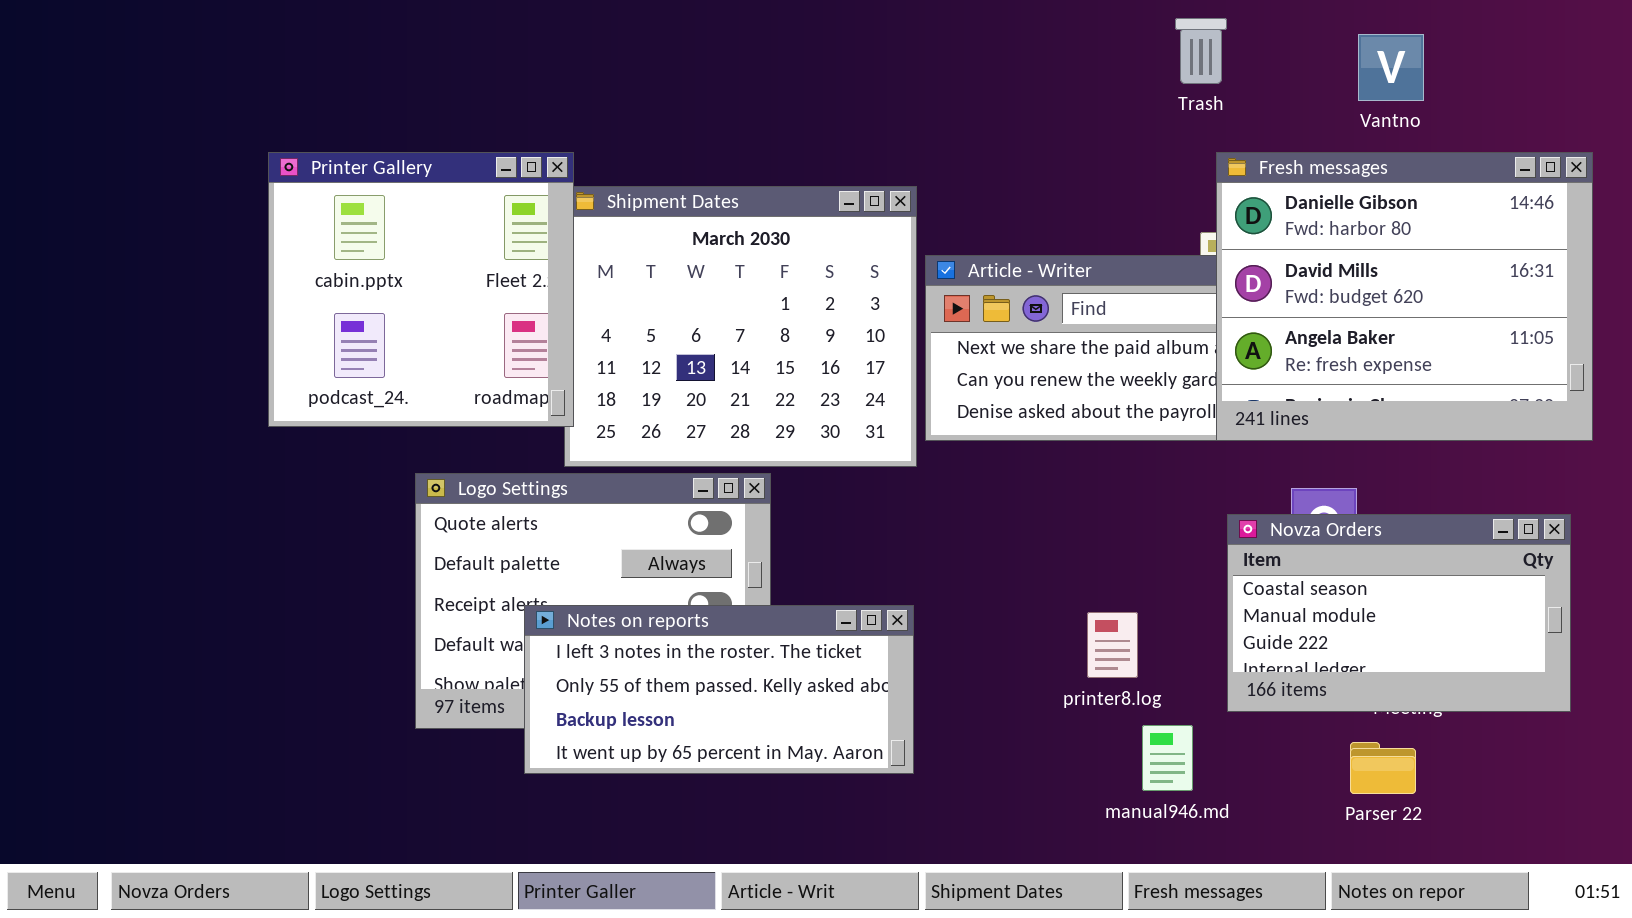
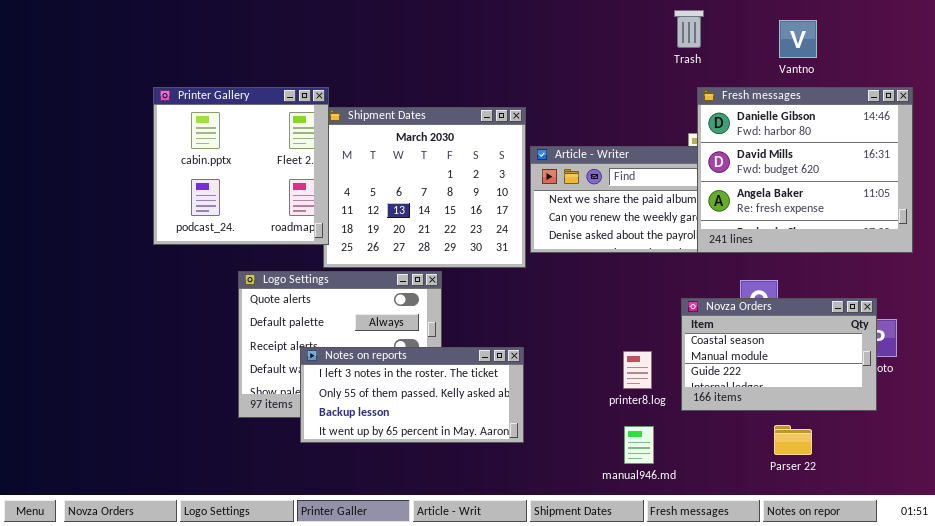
Novza Orders: [1227,514,1571,712] -> [681,298,877,411], moved
manual946.md: [1142,725,1193,791] -> [624,426,654,464], moved

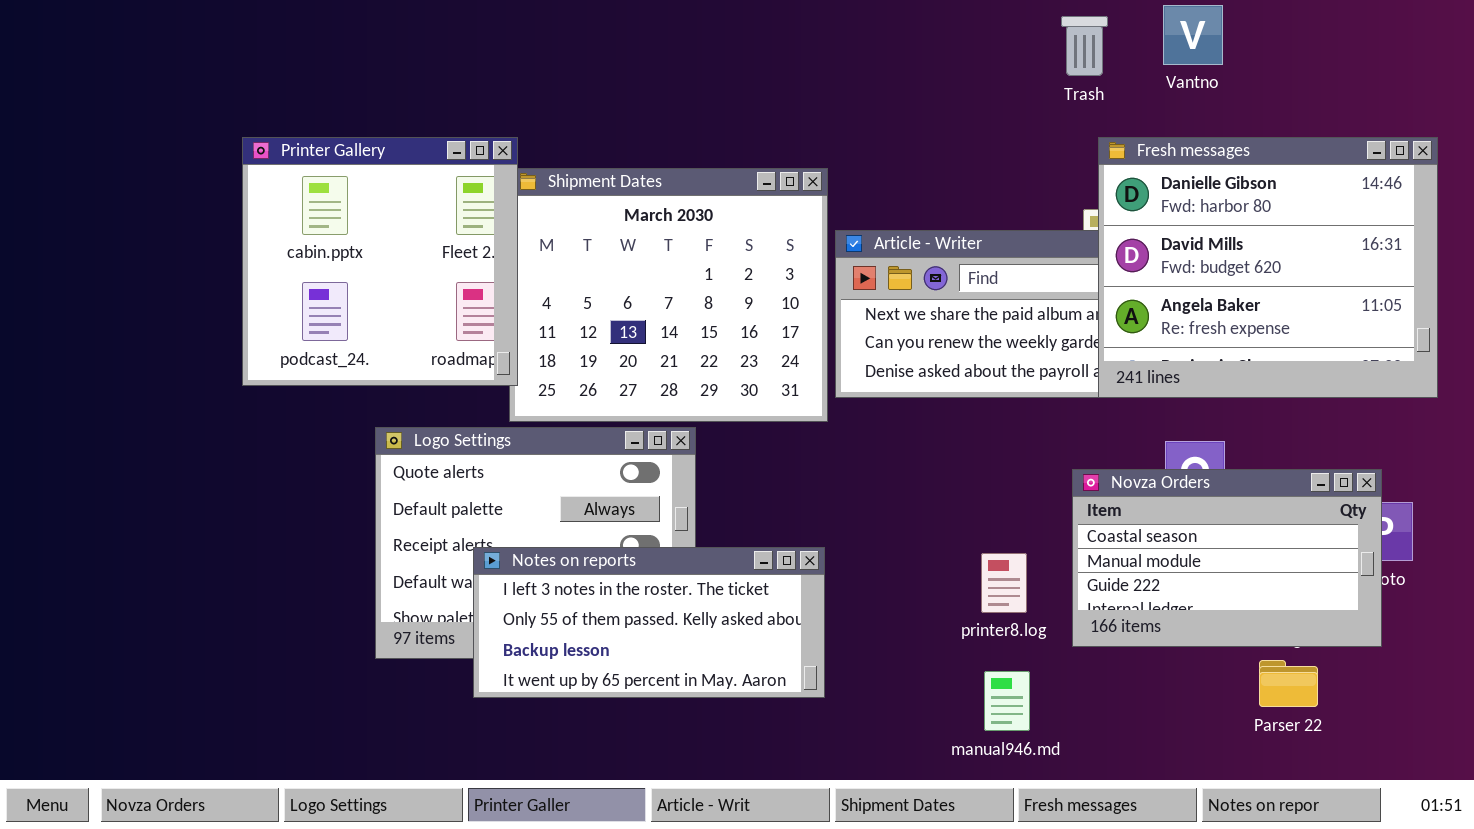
Vantno: [779,20,817,58] -> [1163,5,1223,65], moved
Parser 22: [774,425,812,455] -> [1259,660,1318,707], moved

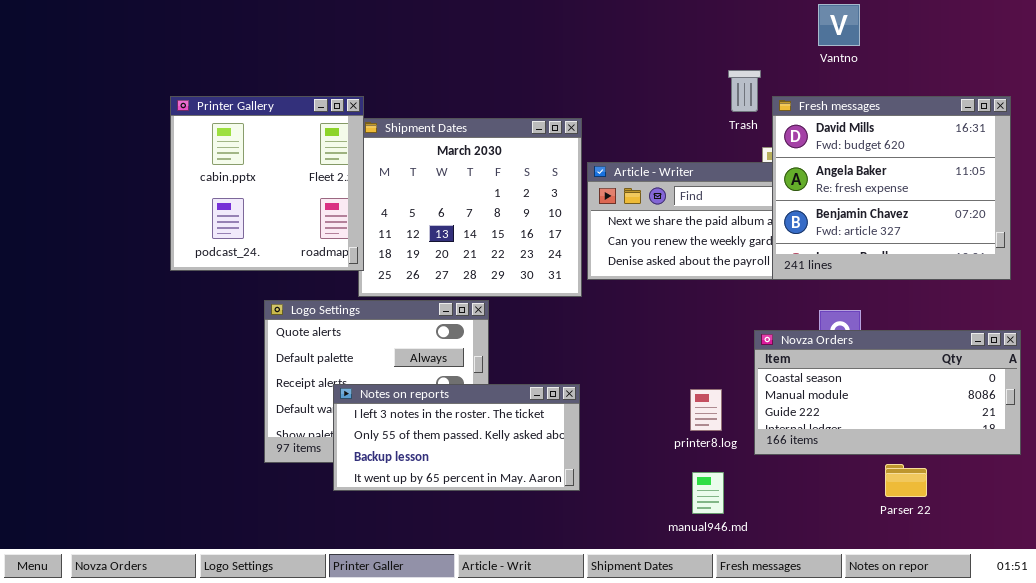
Trash: [1061,16,1108,76] -> [728,70,761,112], moved
Fresh messages: [1098,137,1438,398] -> [772,96,1011,280], scrolled down 1 row
Novza Orders: [1072,469,1382,647] -> [754,330,1021,455], resized

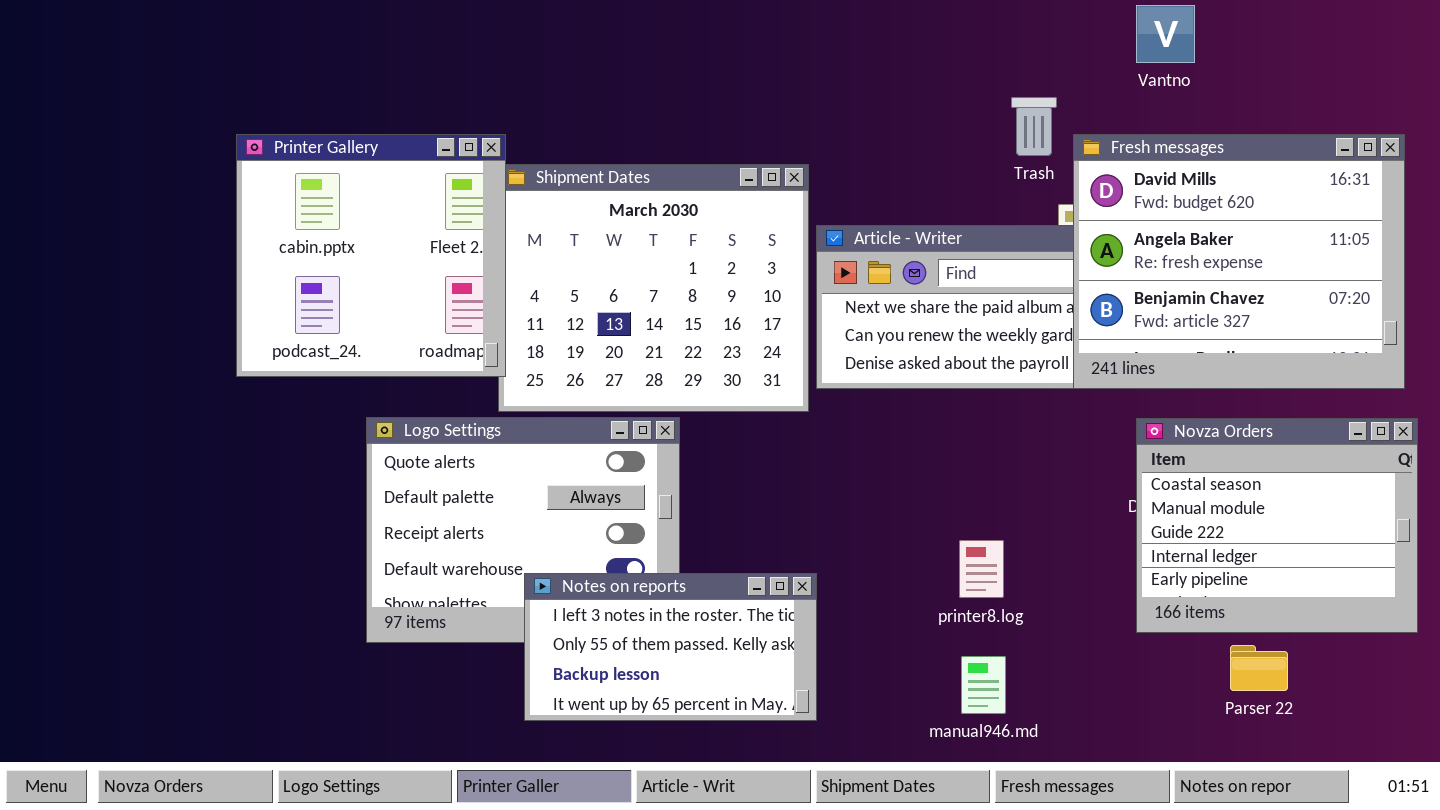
Novza Orders: [754,330,1021,455] -> [1136,418,1418,633], resized
Notes on reports: [333,384,580,491] -> [524,573,817,721], moved, resized

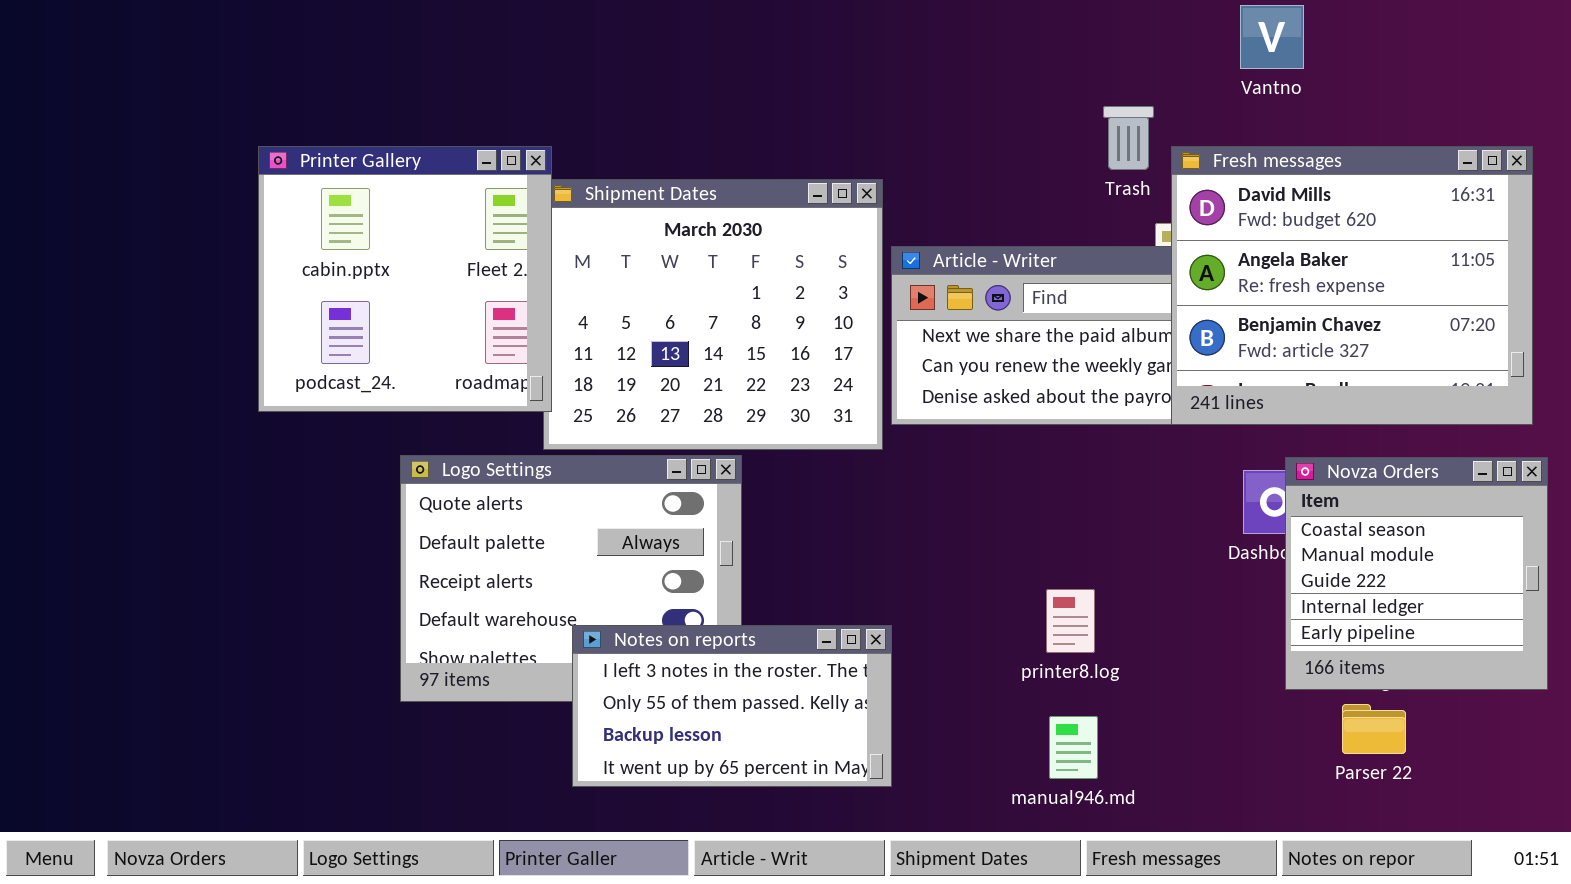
Novza Orders: [1136,418,1418,633] -> [1285,457,1548,690], resized

